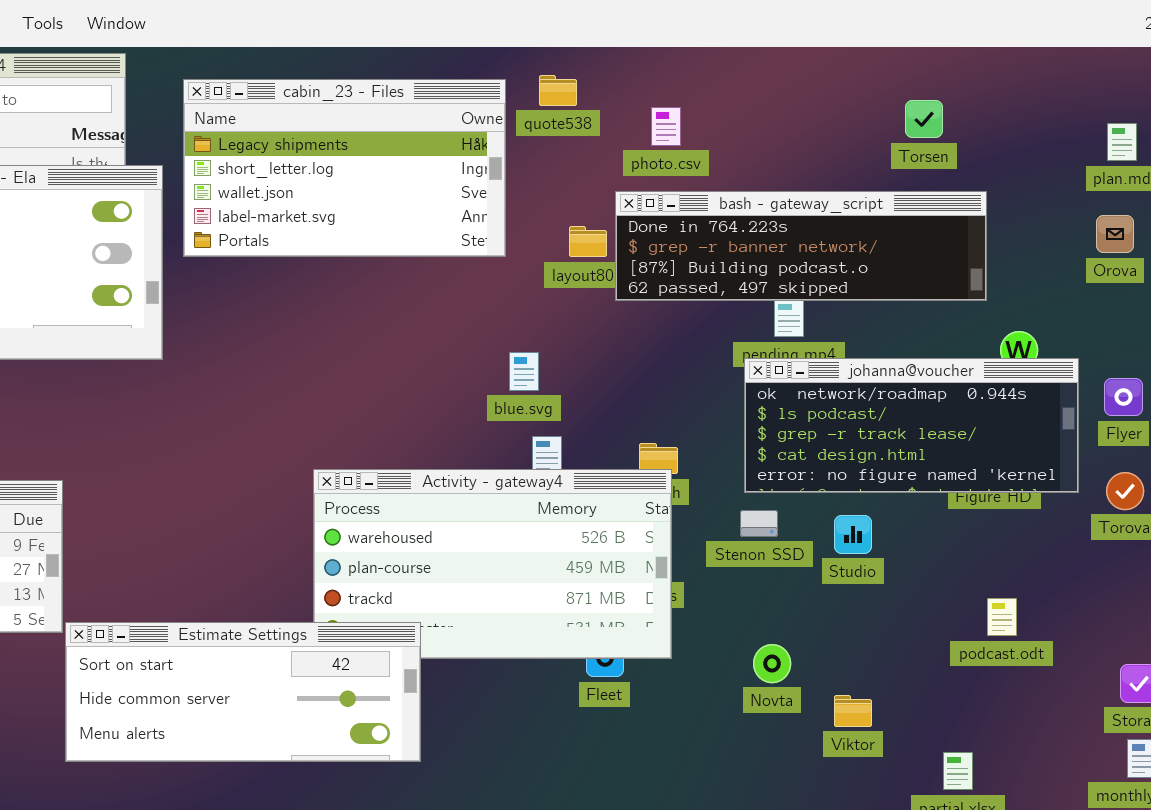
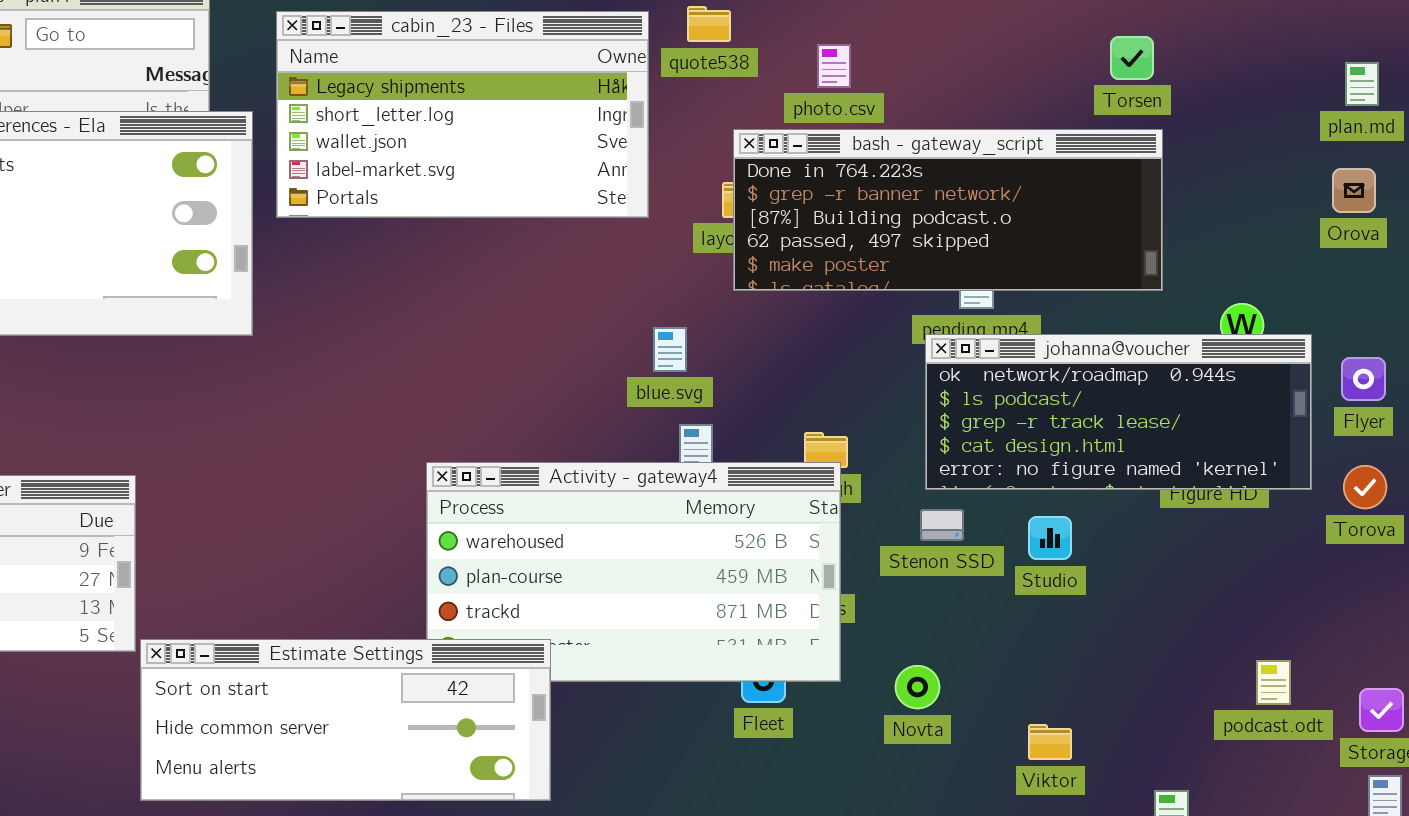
bash - gateway_script: [615,191,987,301] -> [733,129,1163,291], moved, resized
podcast.odt: [987,598,1017,636] -> [1256,660,1291,705], moved
Novta: [753,644,791,683] -> [895,665,940,709], moved

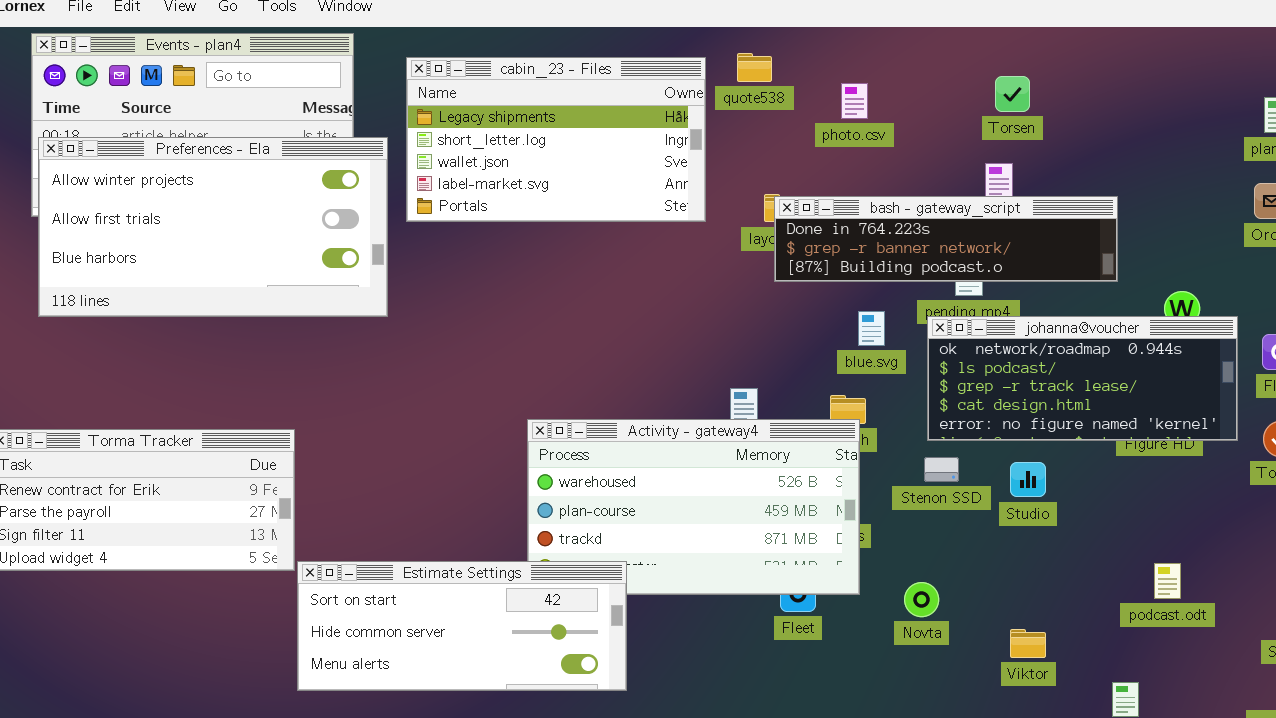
Torsen: [1110,36,1154,80] -> [995,76,1030,112], moved
bash - gateway_script: [733,129,1163,291] -> [774,196,1118,282], resized
blue.svg: [653,327,687,372] -> [858,311,885,346], moved
podcast.odt: [1256,660,1291,705] -> [1154,563,1181,599], moved

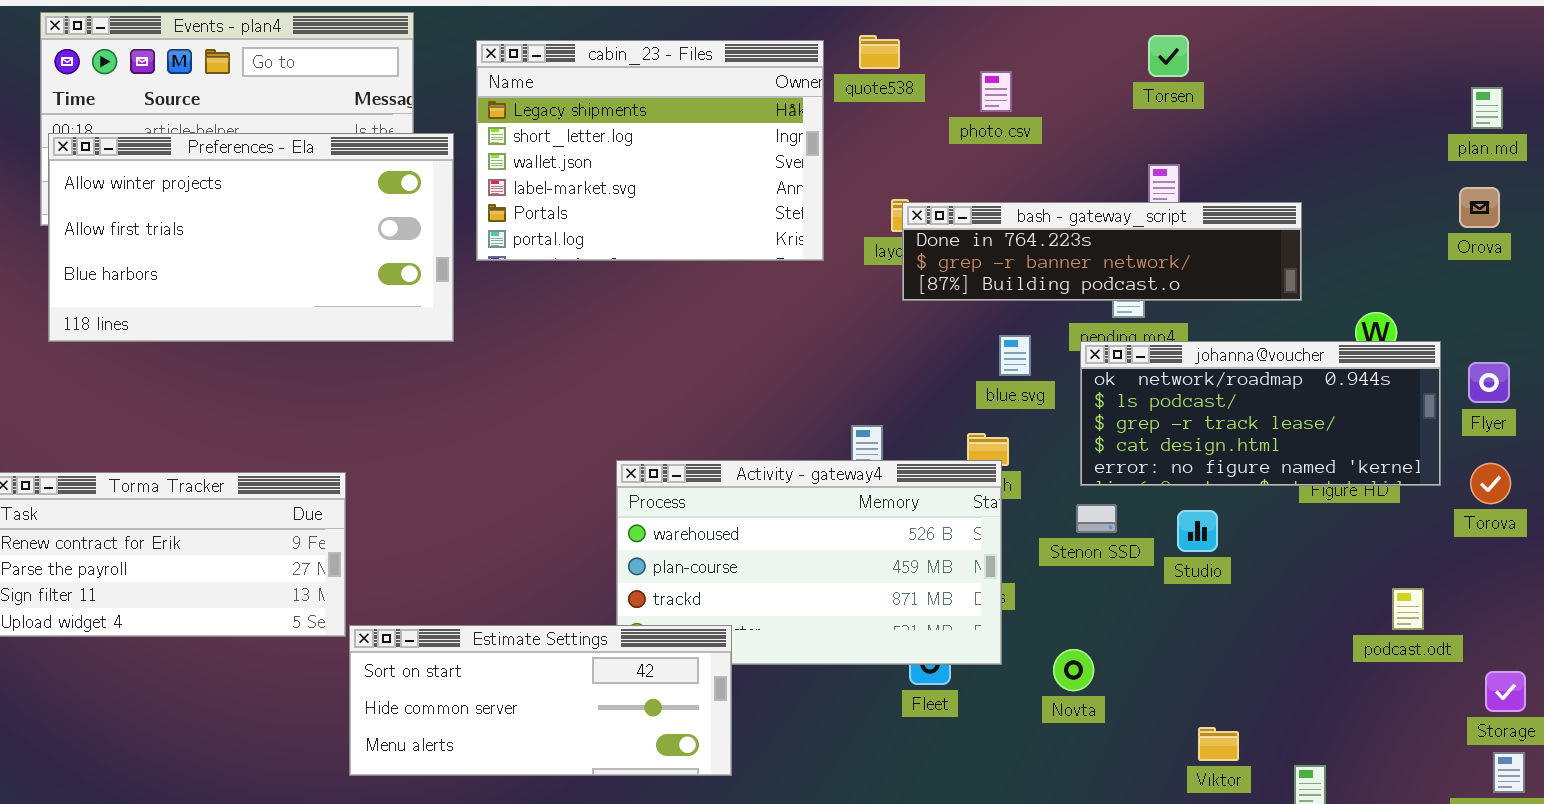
cabin_23 - Files: [406,57,706,222] -> [476,40,824,261], resized
Torsen: [995,76,1030,112] -> [1148,35,1189,77], moved
podcast.odt: [1154,563,1181,599] -> [1392,588,1424,630], moved
Viktor: [1010,629,1046,658] -> [1198,727,1239,761], moved

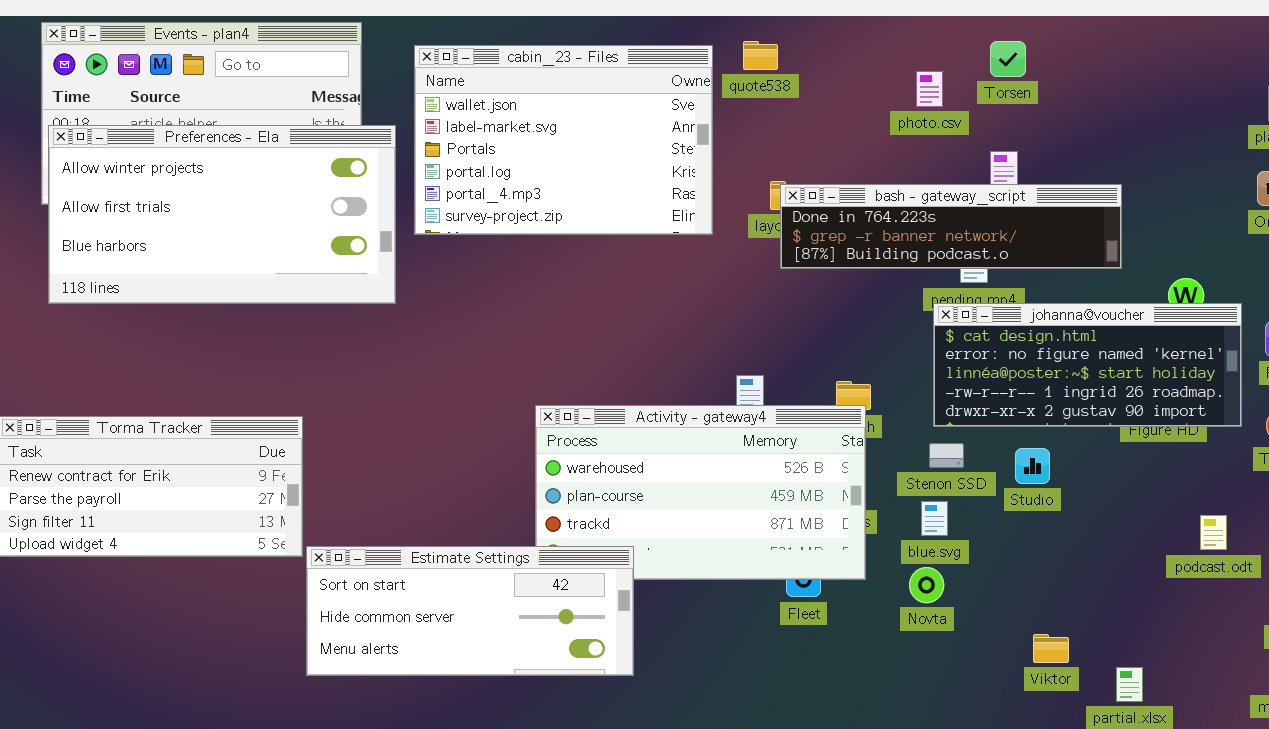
cabin_23 - Files: [476,40,824,261] -> [414,45,713,235], scrolled down 2 rows
photo.csv: [980,71,1012,112] -> [916,71,943,107], moved
blue.svg: [999,335,1031,376] -> [921,501,948,536], moved
johanna@voucher: [1080,341,1441,486] -> [933,303,1242,427], scrolled down 3 rows

